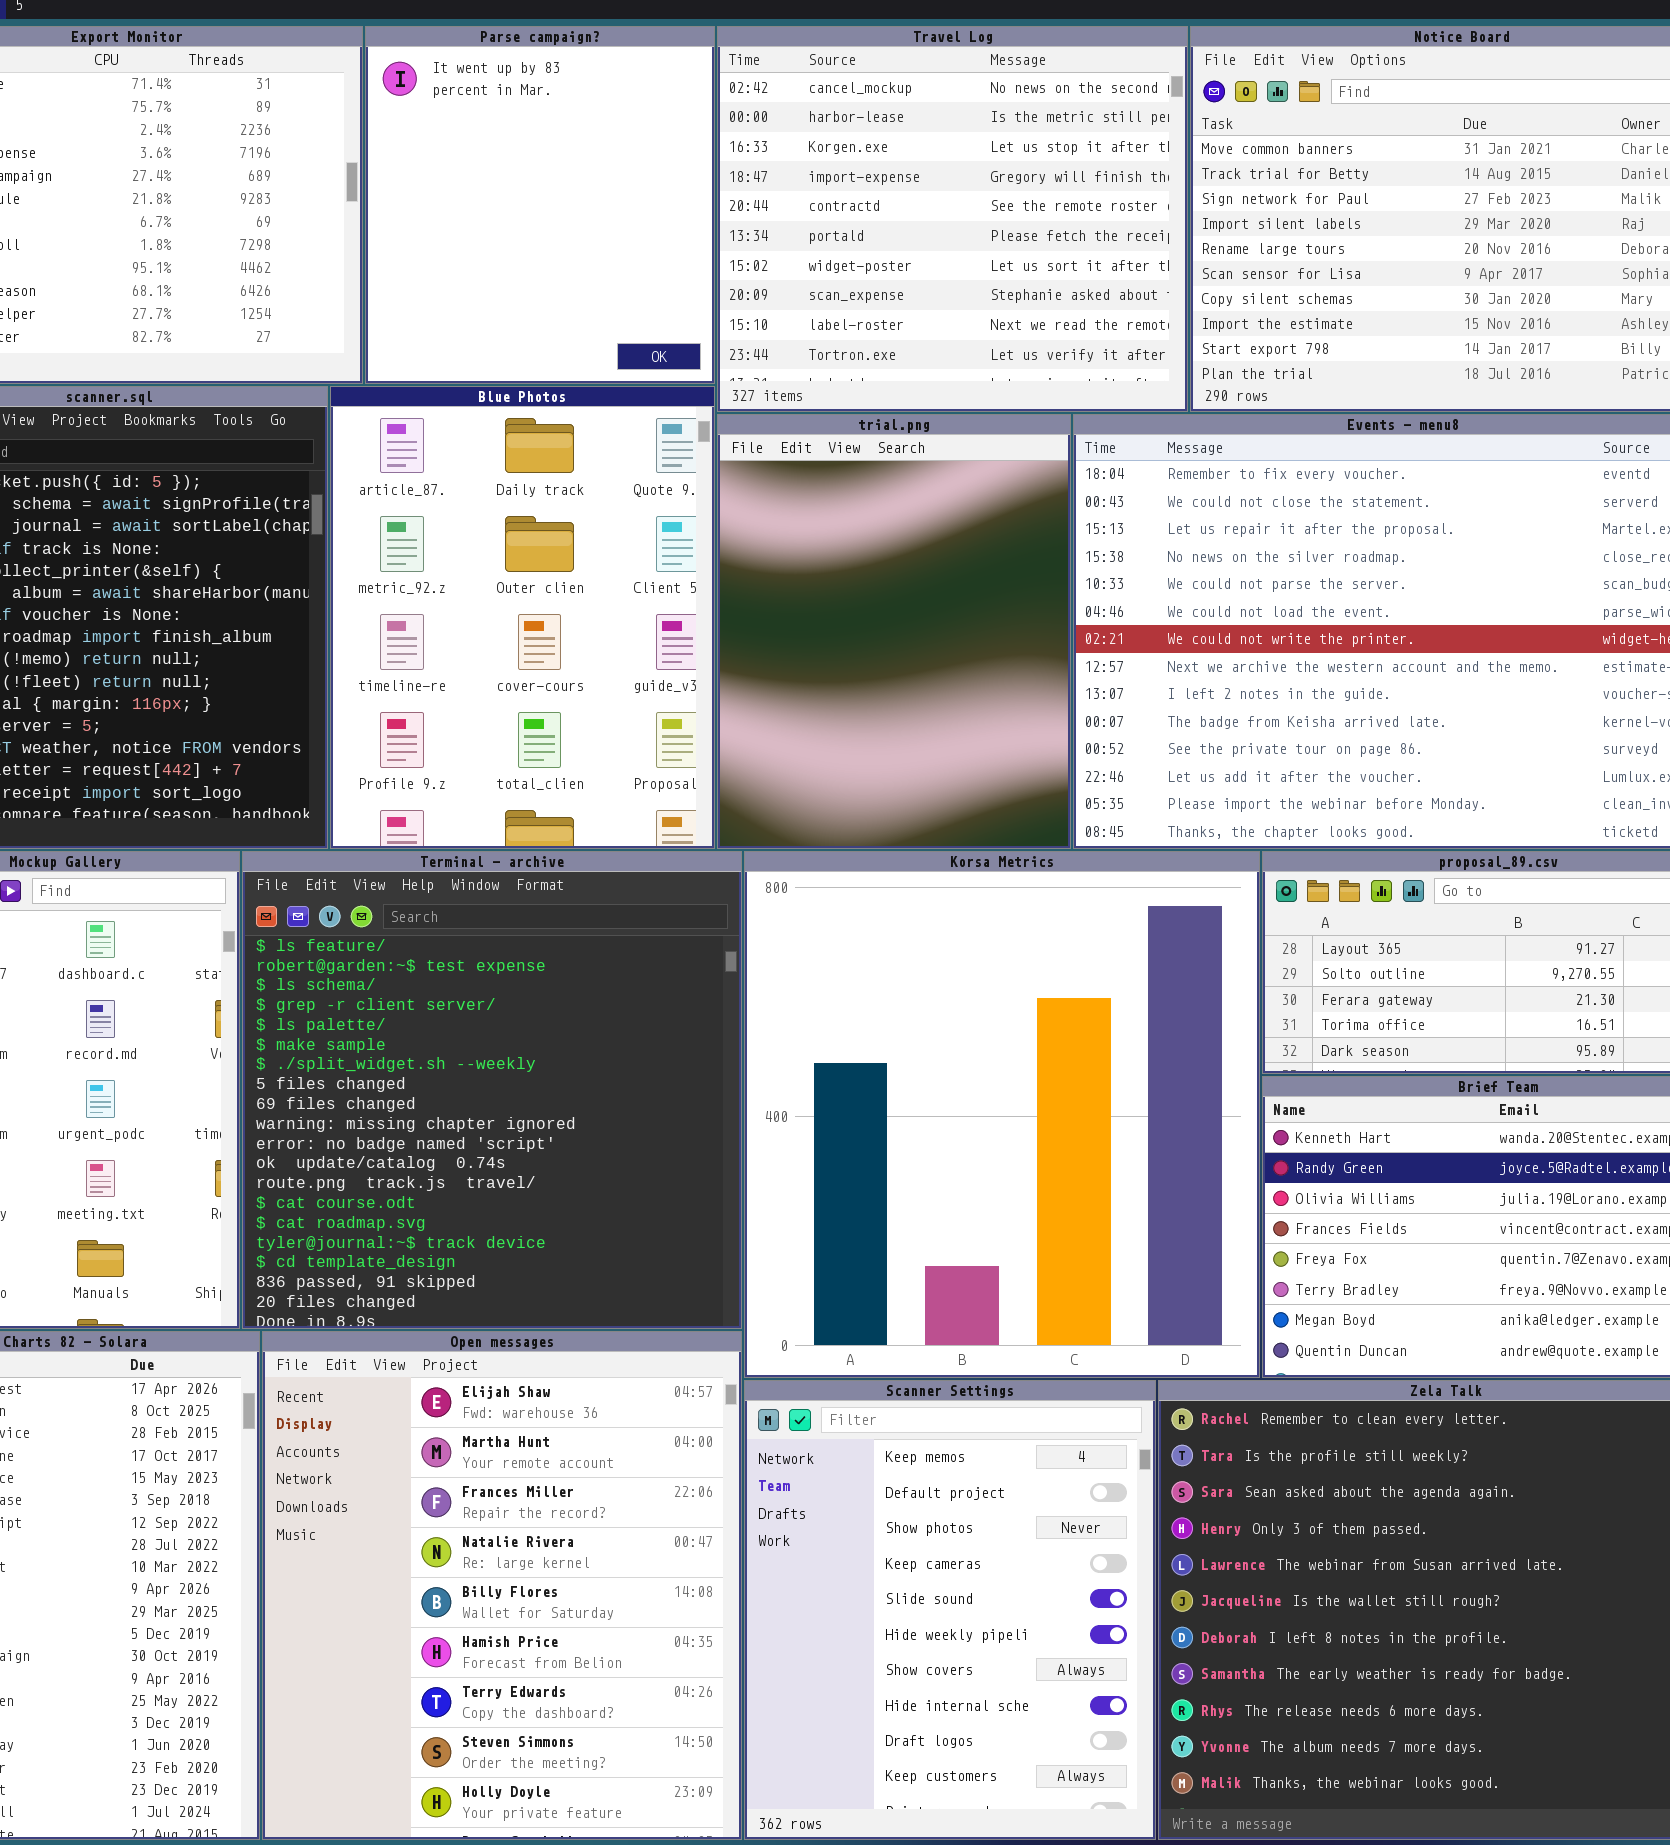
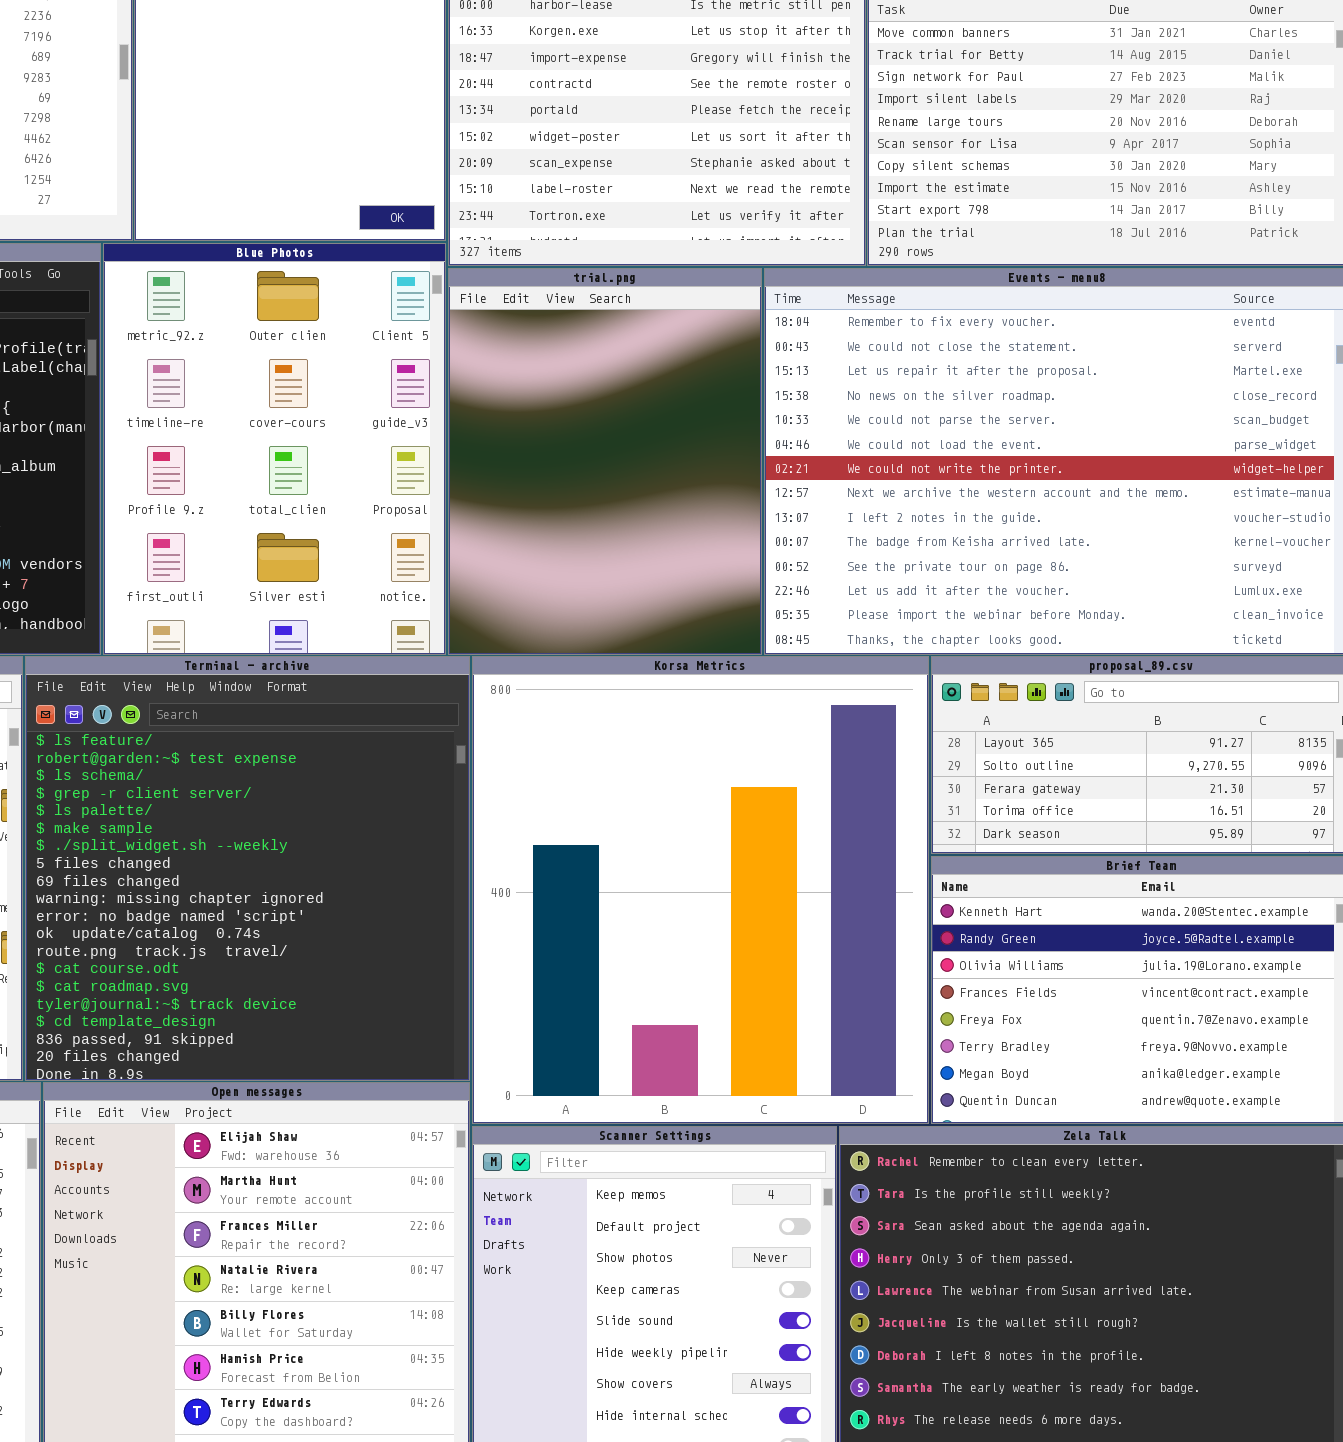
Blue Photos: [330,386,715,849] -> [103,243,446,655], scrolled down 1 row

